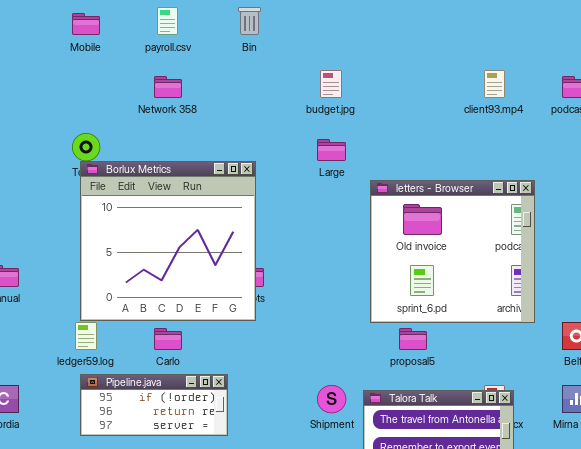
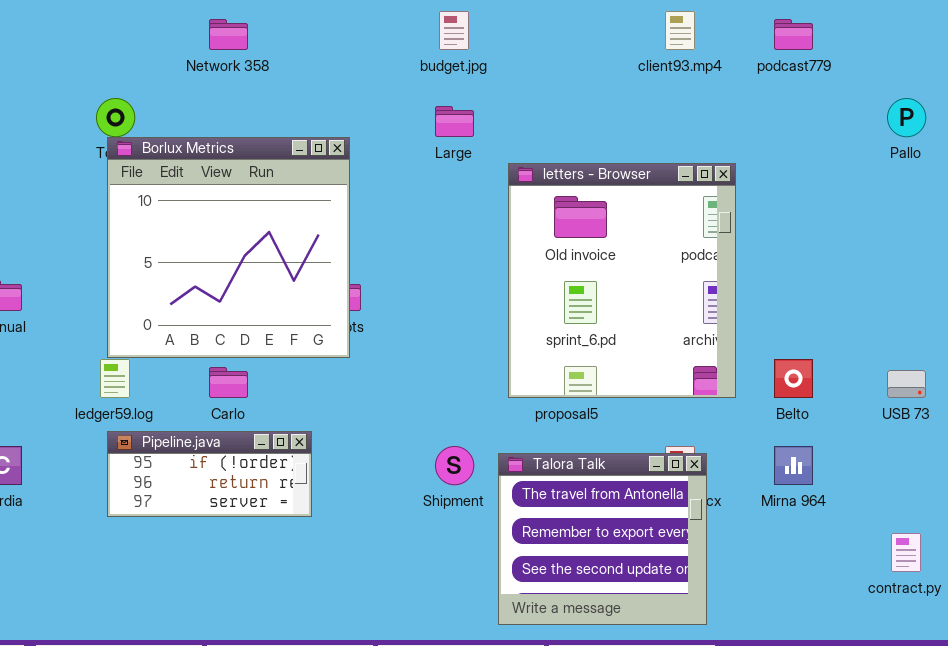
letters - Browser: [370,180,535,323] -> [508,163,736,398], resized

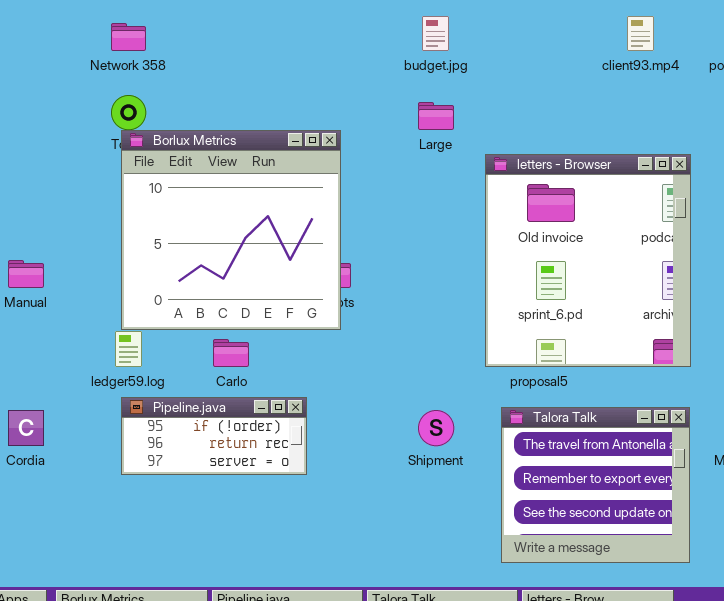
Network 358: [209,19,248,50] -> [111,23,146,51], moved
Talora Talk: [498,453,707,625] -> [501,407,690,563], moved

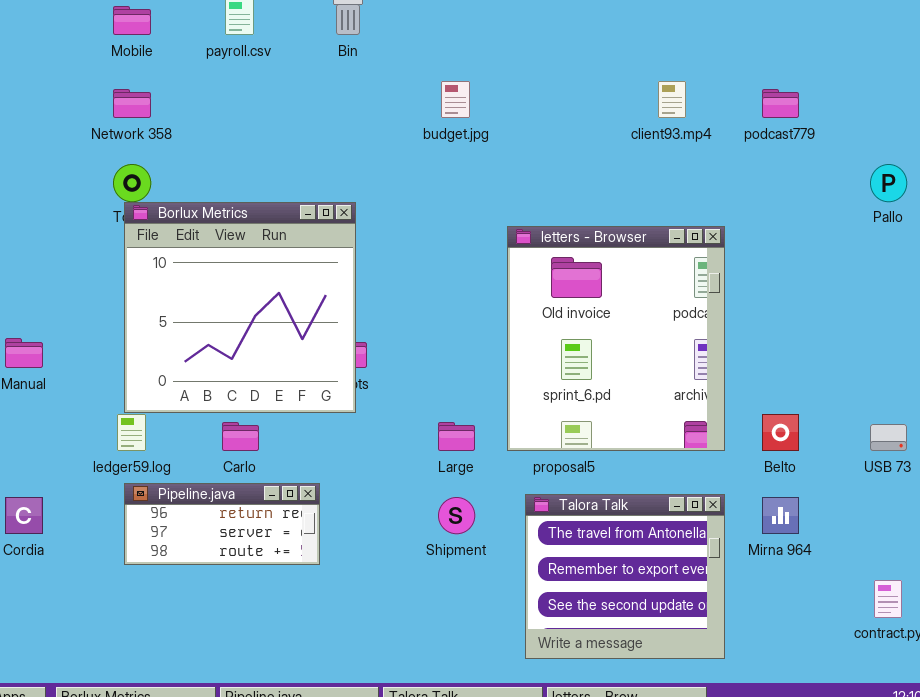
Large: [418,102,454,130] -> [438,422,475,451], moved
Pipeline.java: [121,397,307,475] -> [124,483,320,565], scrolled down 1 row

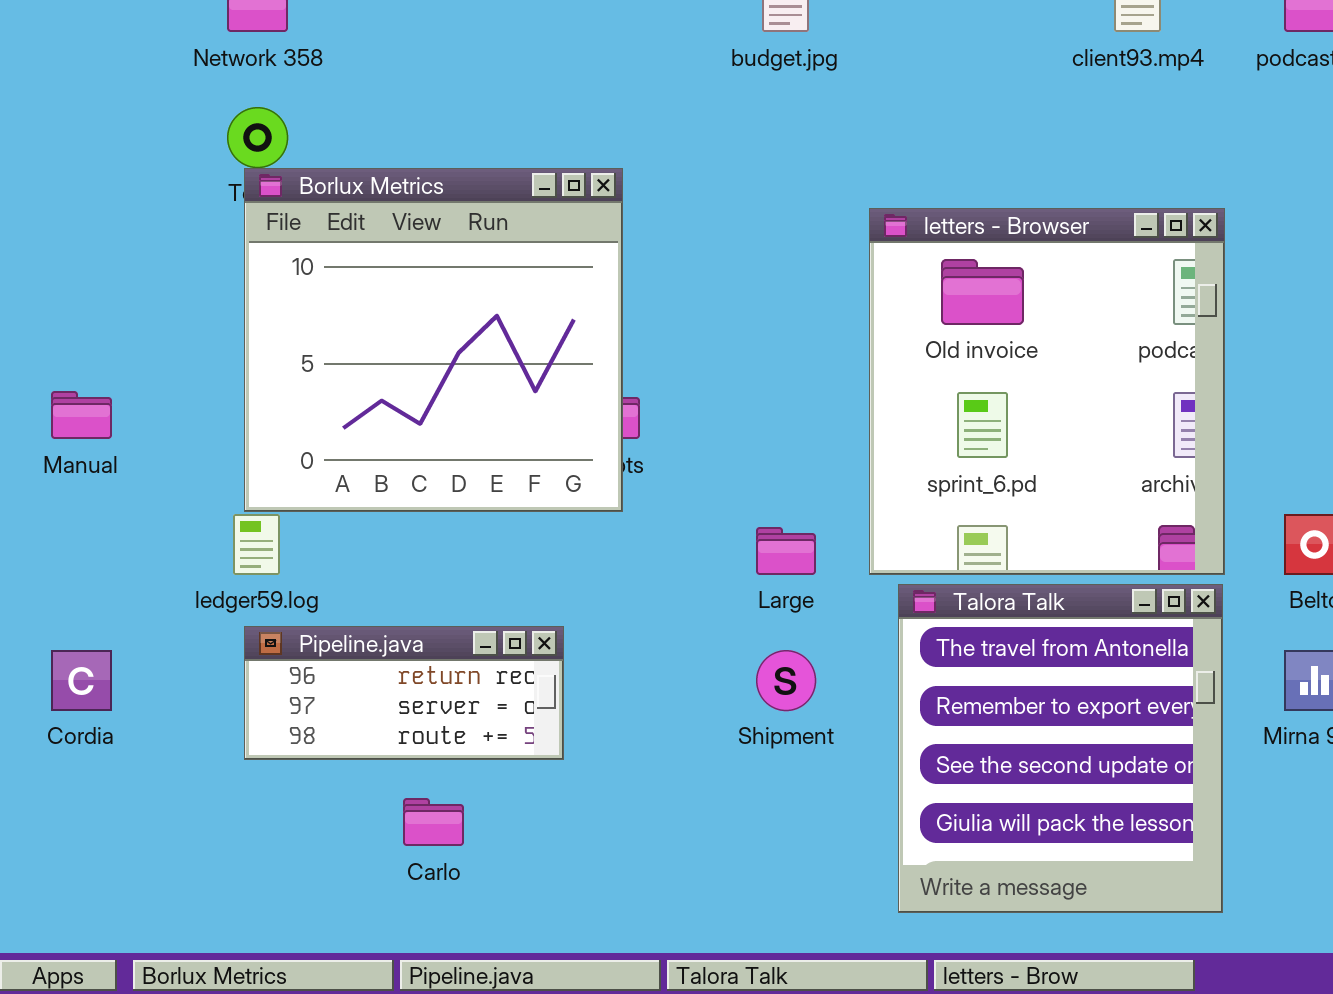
Carlo: [222,422,259,451] -> [403,798,464,846], moved
Talora Talk: [525,494,725,659] -> [898,584,1223,913], resized

